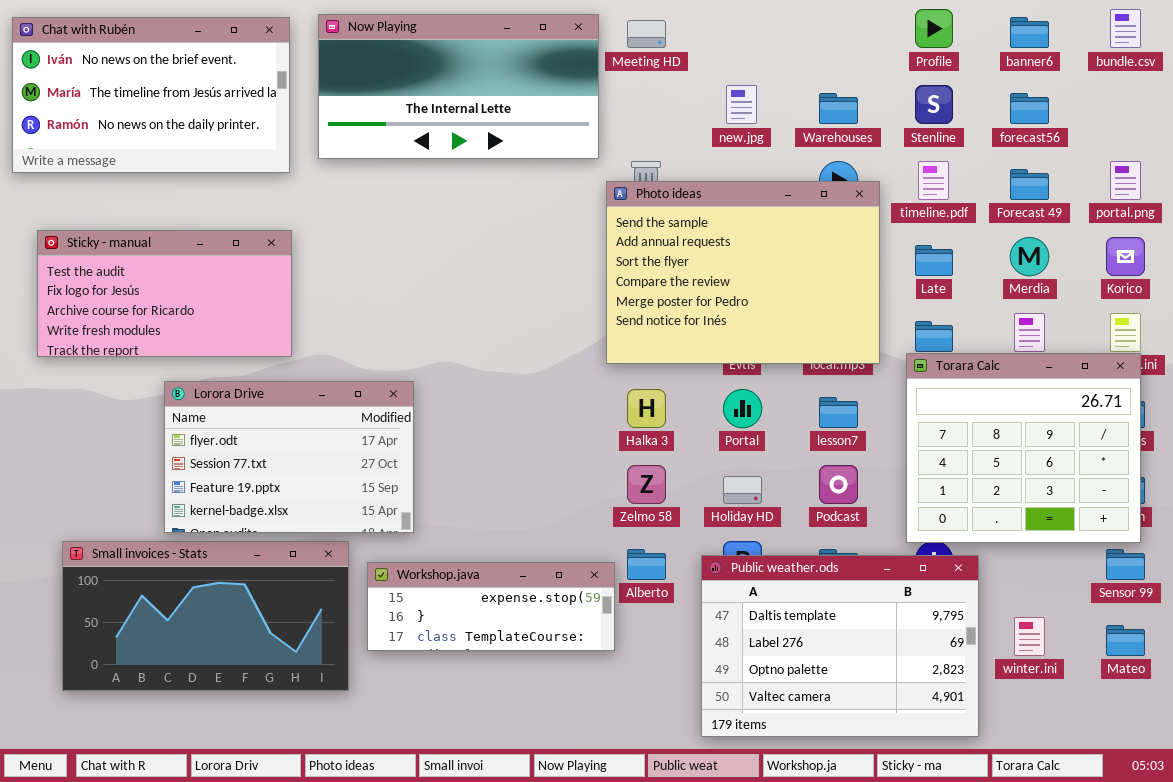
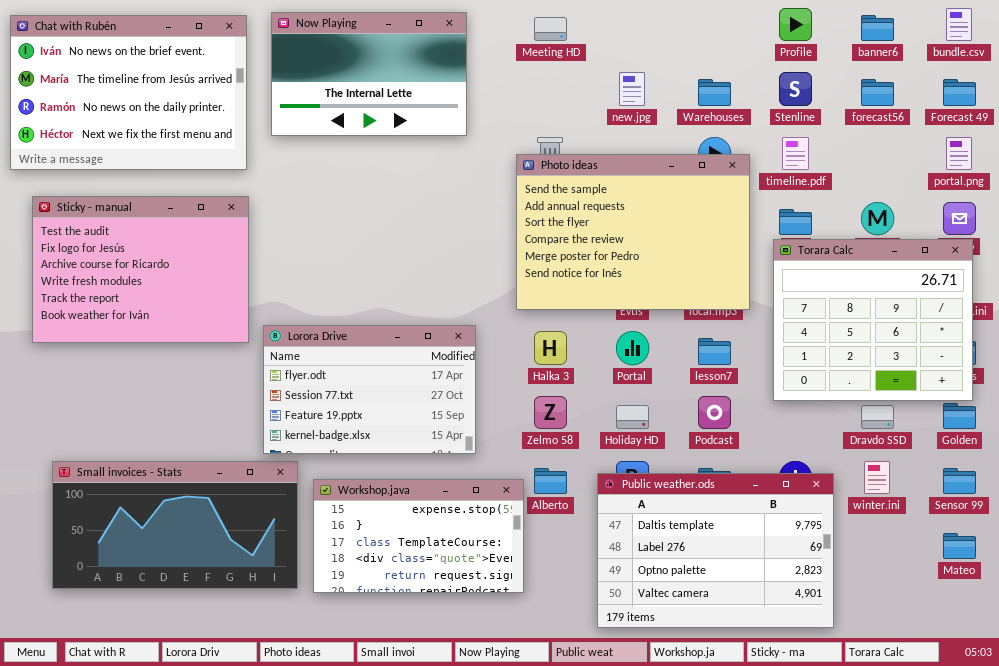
Now Playing: [318,14,599,159] -> [271,12,467,136], resized
Chat with Rubén: [12,17,290,173] -> [10,15,247,170], resized
Forecast 49: [1010,169,1049,200] -> [943,79,976,106], moved
Sticky - manual: [37,230,292,357] -> [32,196,249,343], resized
Torara Calc: [906,353,1141,543] -> [773,239,973,401], moved
Lorora Drive: [164,381,414,533] -> [263,325,476,454], moved
Workshop.java: [367,562,615,651] -> [313,479,524,593], resized
winter.ini: [1014,617,1045,656] -> [864,461,890,494], moved

